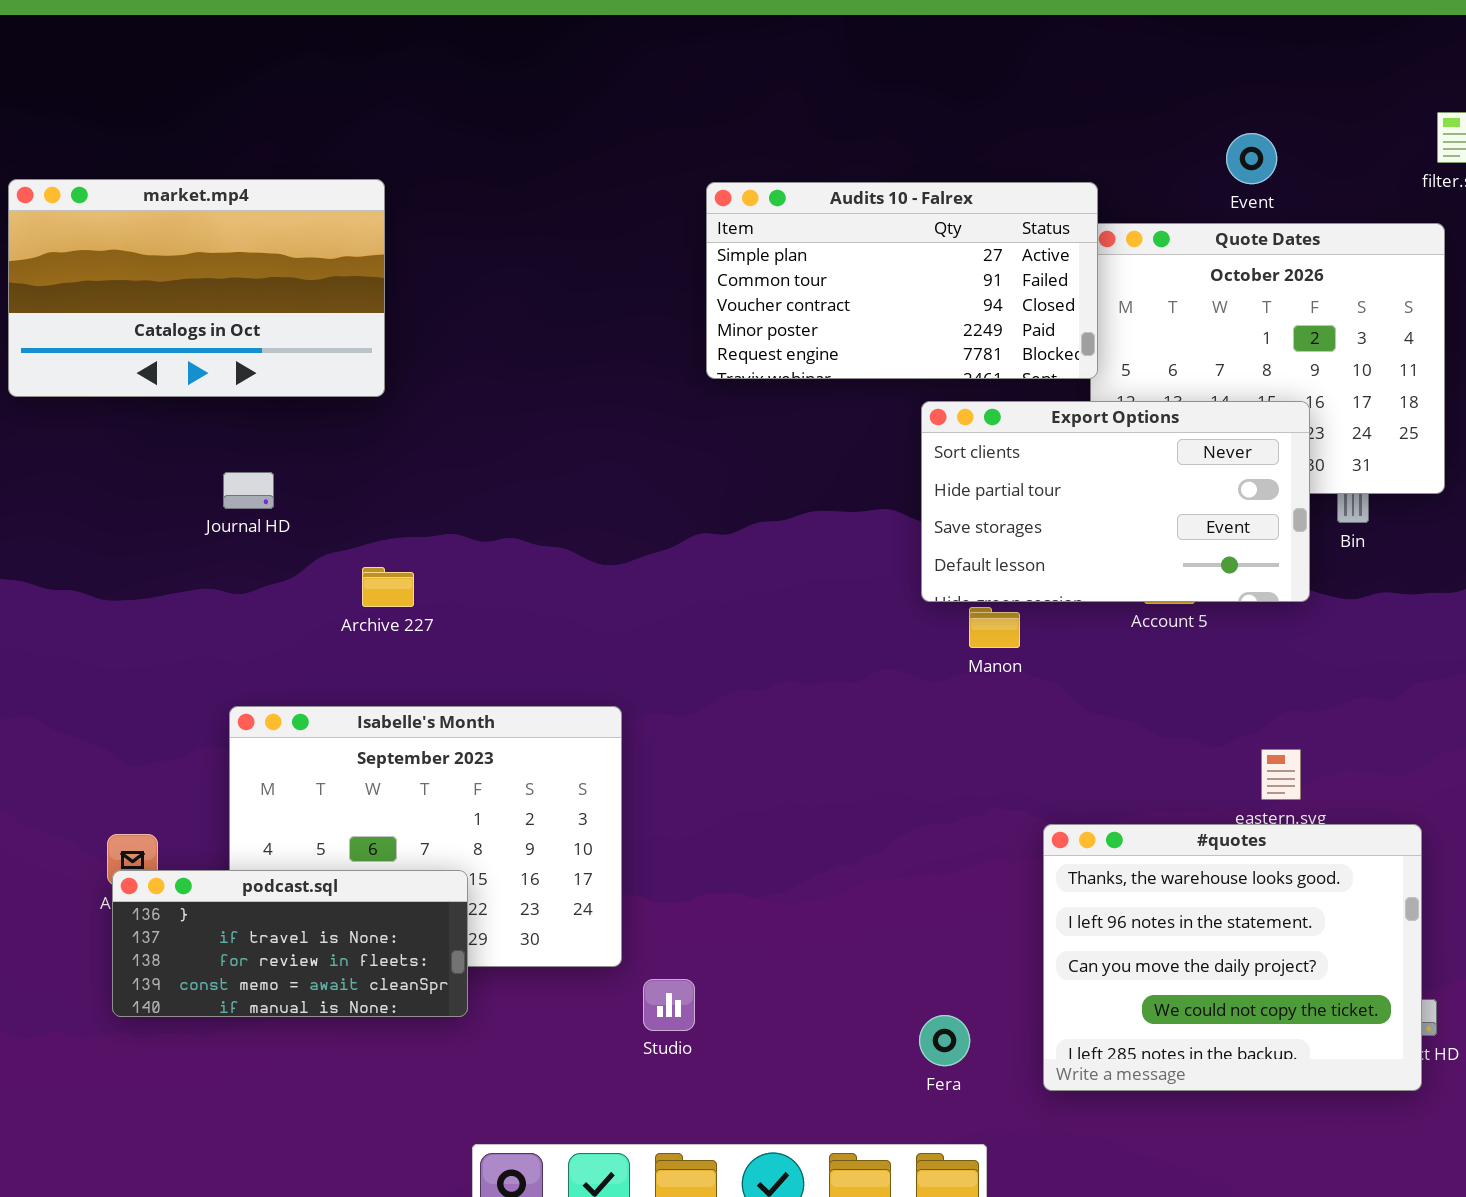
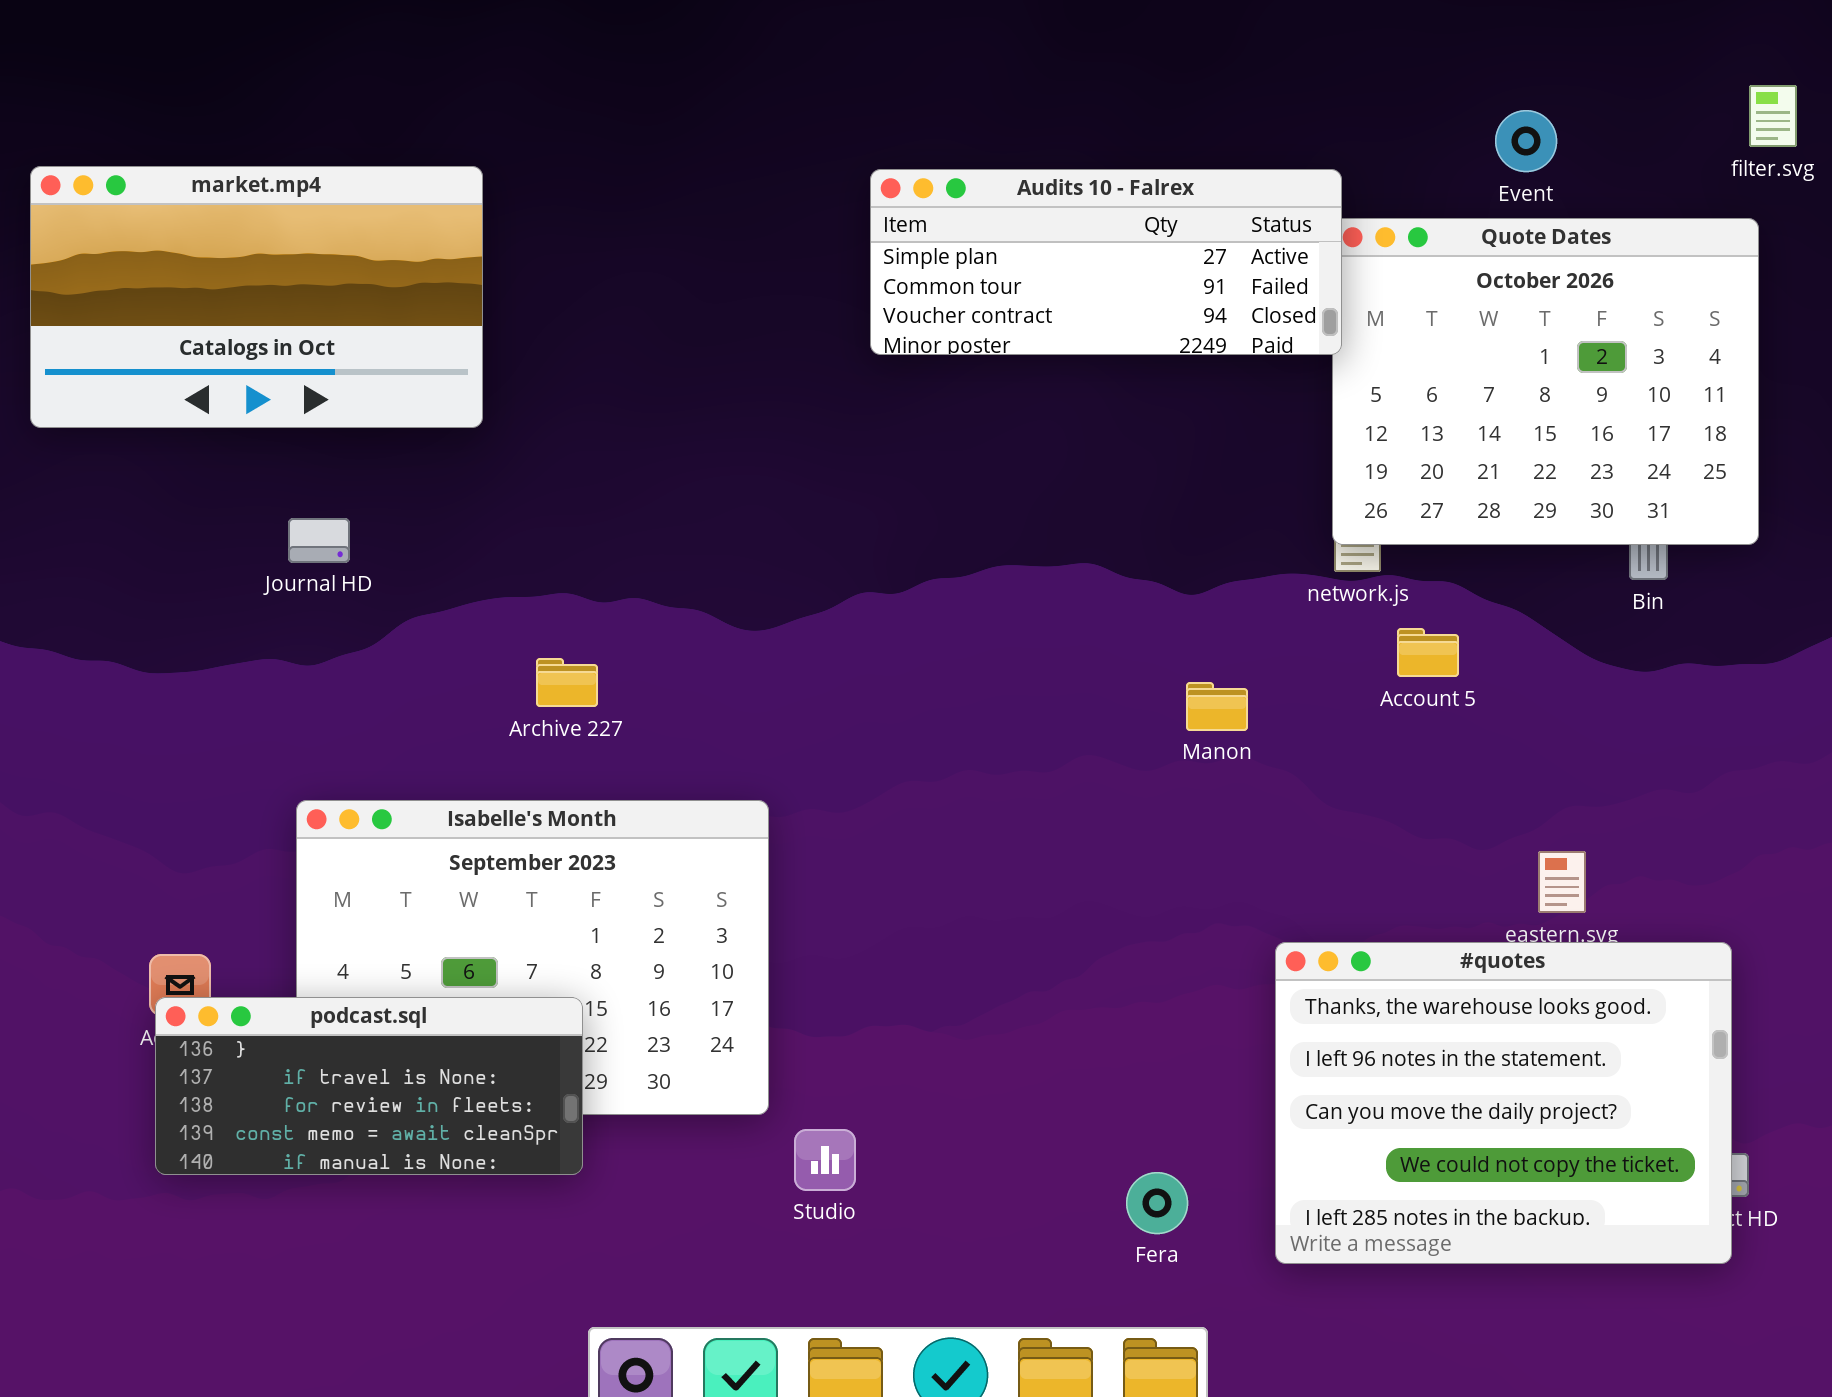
Audits 10 - Falrex: [706,182,1098,379] -> [870,169,1342,355], resized
Export Options: [921,401,1310,602] -> none, closed
Archive 227: [362,567,414,607] -> [536,658,598,707], moved

